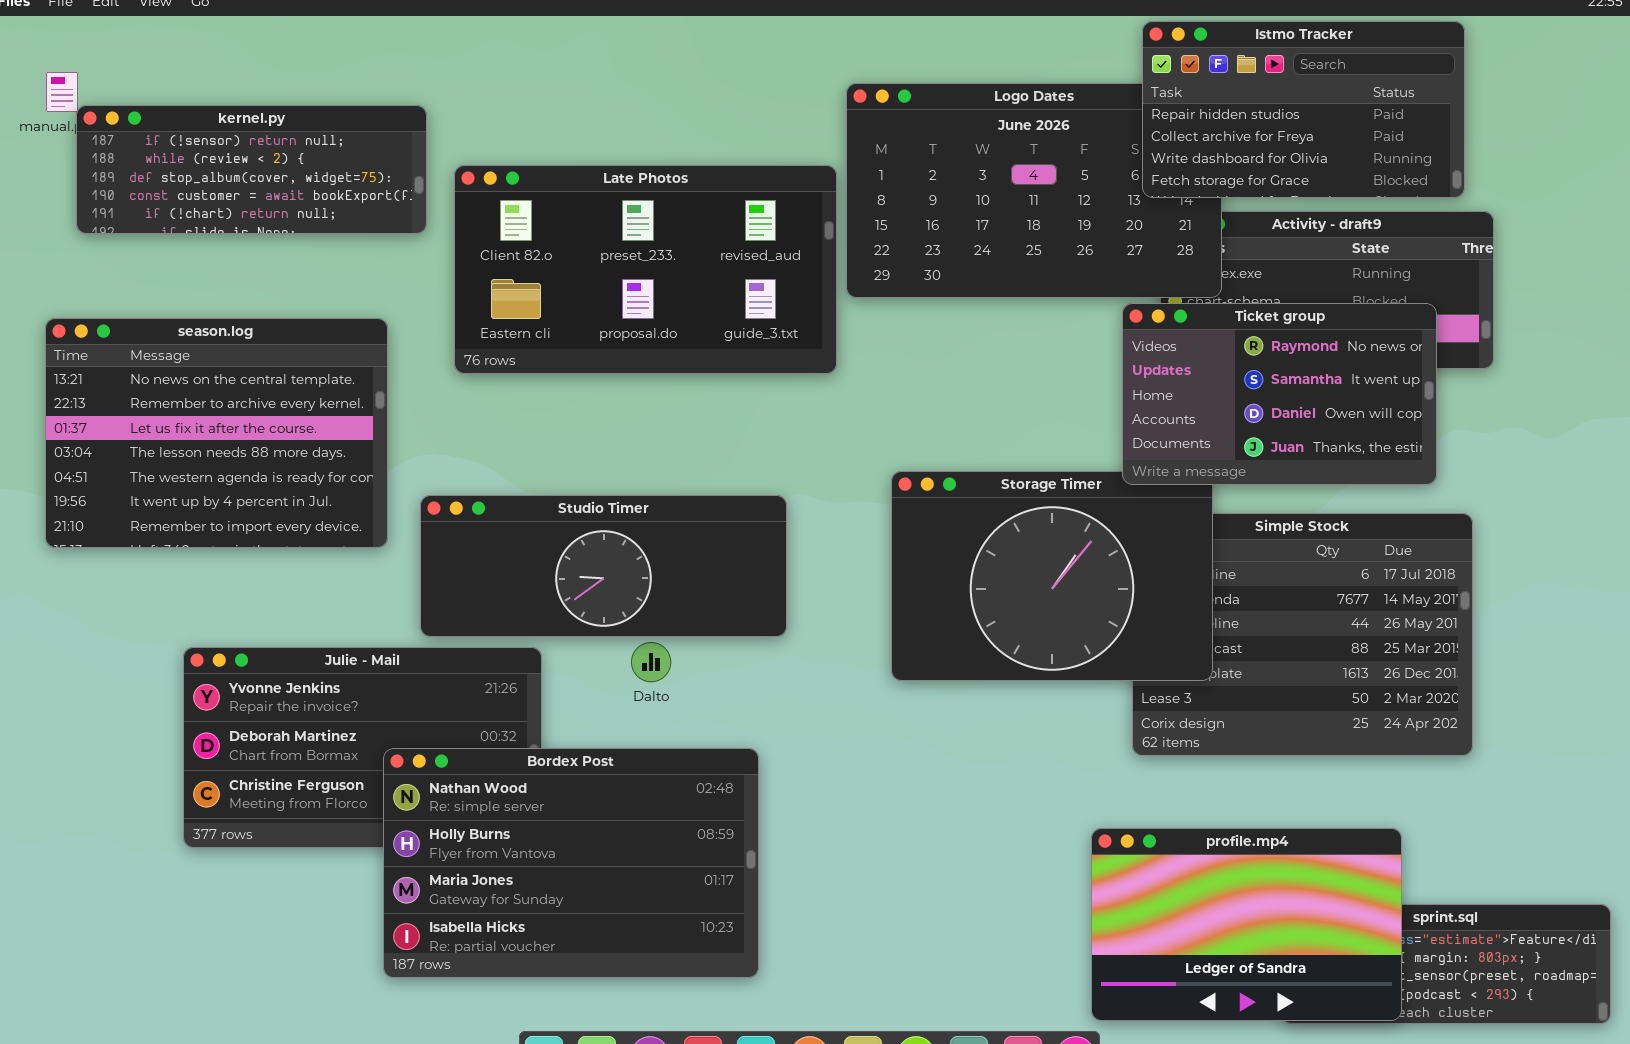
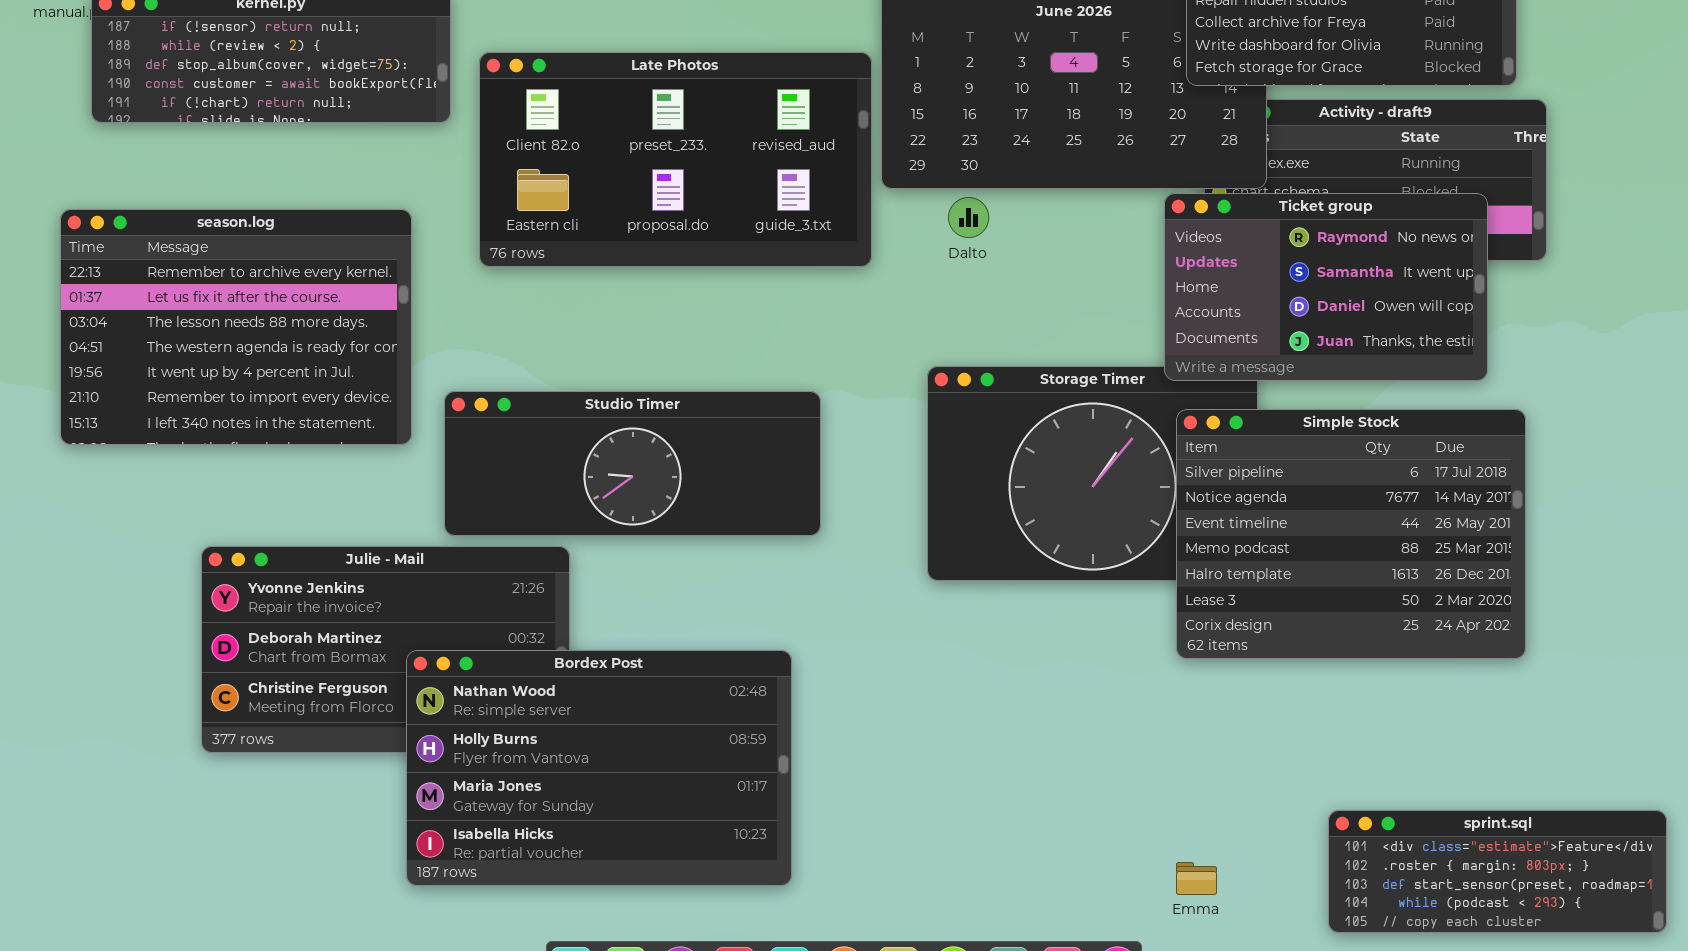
season.log: [45,318,388,548] -> [60,209,412,445], scrolled down 1 row
Simple Stock: [1132,513,1473,756] -> [1176,409,1526,659], raised
Dalto: [631,642,671,682] -> [948,197,989,238], moved
profile.mp4: [1091,828,1402,1021] -> none, closed

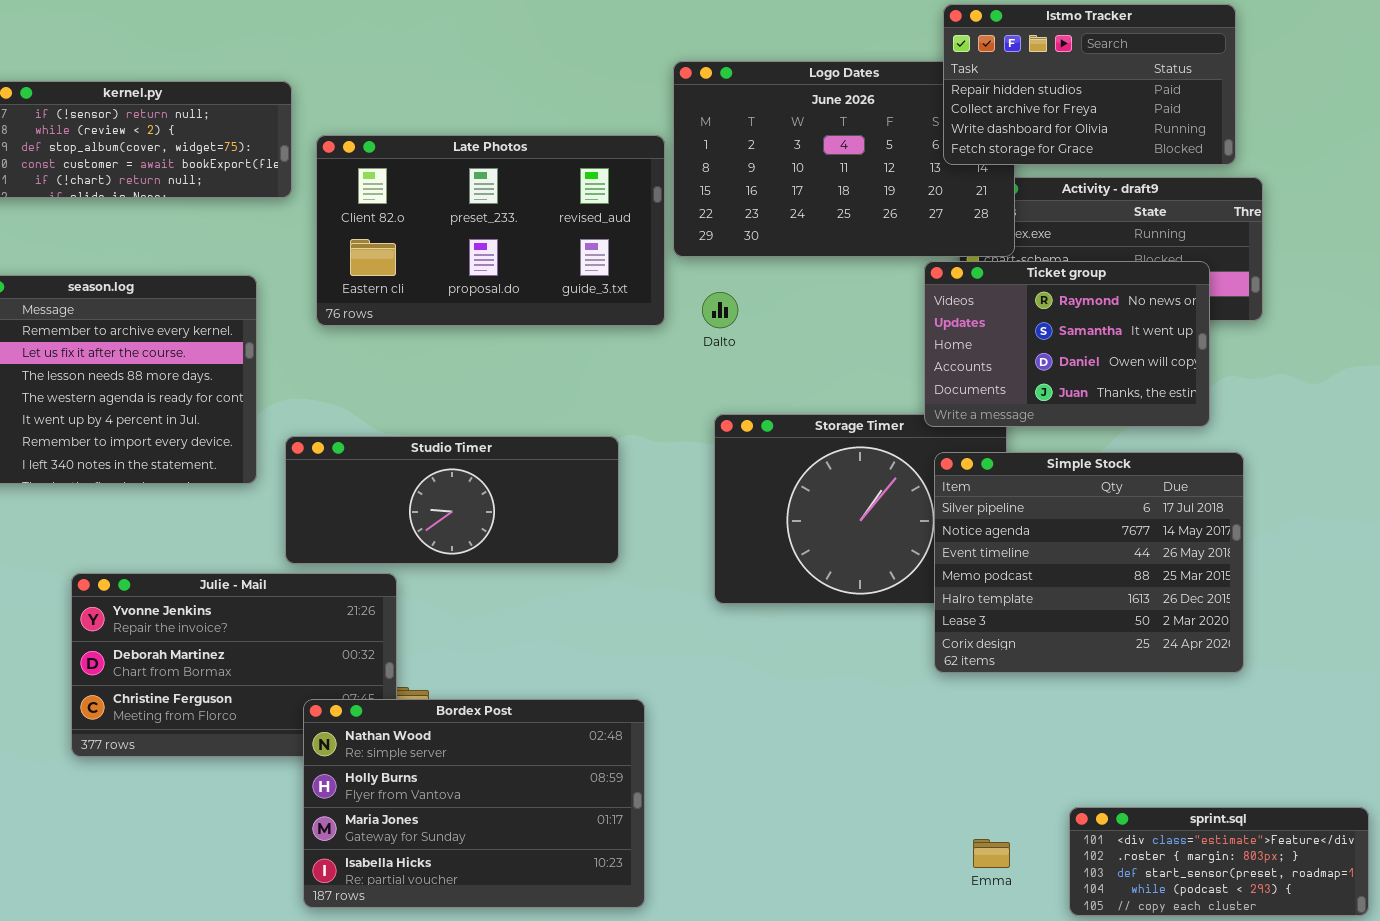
Dalto: [948,197,989,238] -> [702,292,738,328], moved
Bordex Post: [406,650,792,886] -> [303,699,645,908], moved
Emma: [1176,862,1217,895] -> [973,839,1010,868], moved

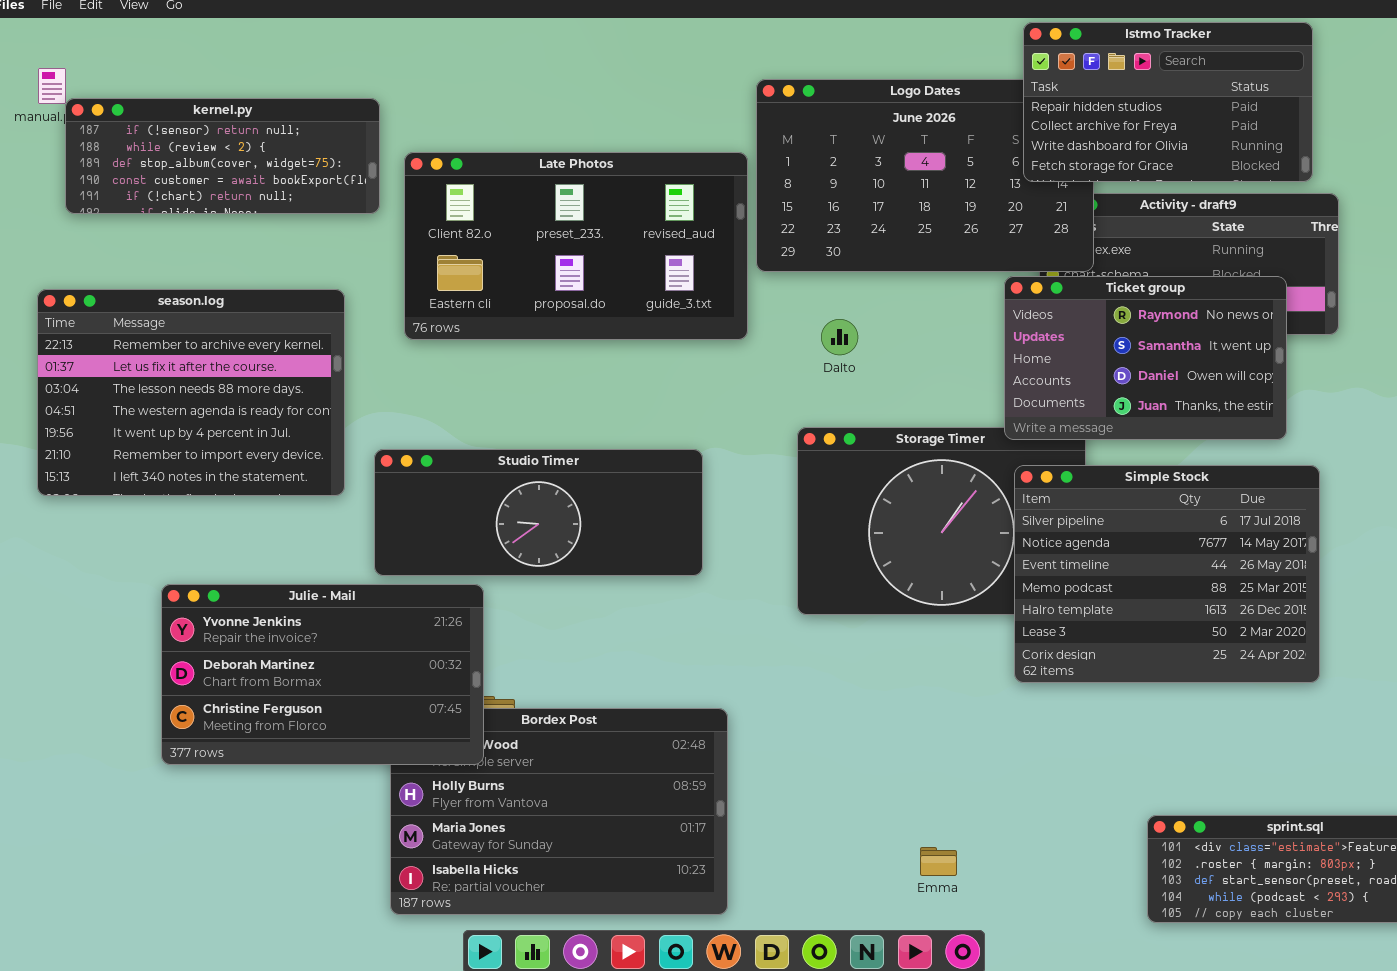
Dalto: [702,292,738,328] -> [821,319,858,355], moved
Julie - Mail: [71,573,397,757] -> [161,584,484,765], raised
Emma: [973,839,1010,868] -> [920,847,957,876], moved

